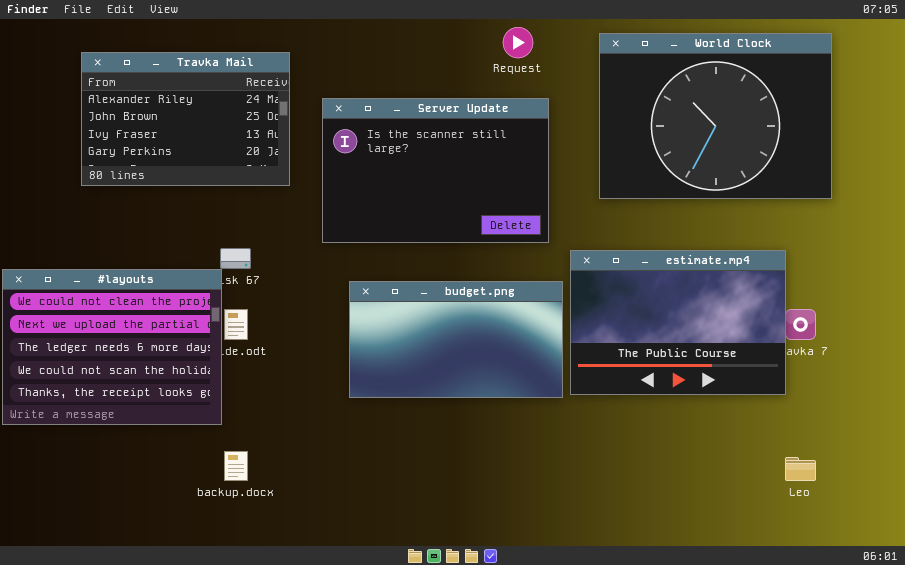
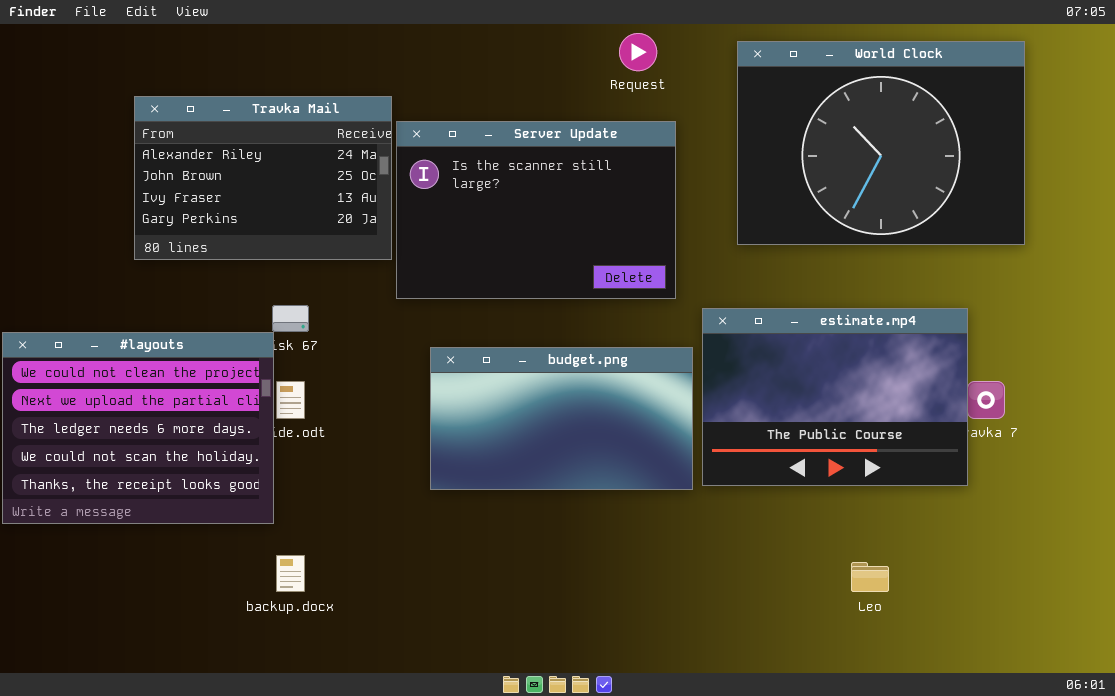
Travka Mail: [81,52,290,186] -> [134,96,392,260], moved
Leo: [785,457,816,481] -> [851,562,889,592], moved

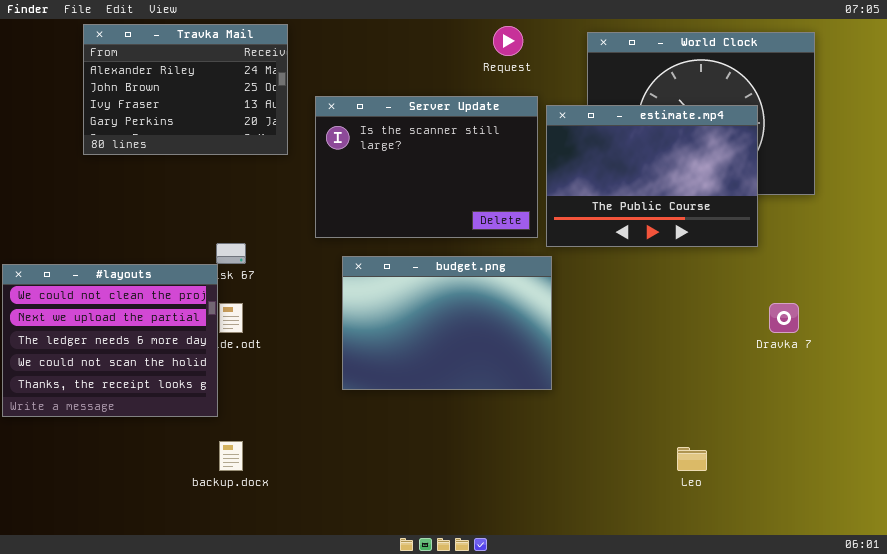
Travka Mail: [134,96,392,260] -> [83,24,288,155], moved
estimate.mp4: [702,308,968,486] -> [546,105,758,247], moved
budget.png: [430,347,693,490] -> [342,256,552,390], resized

